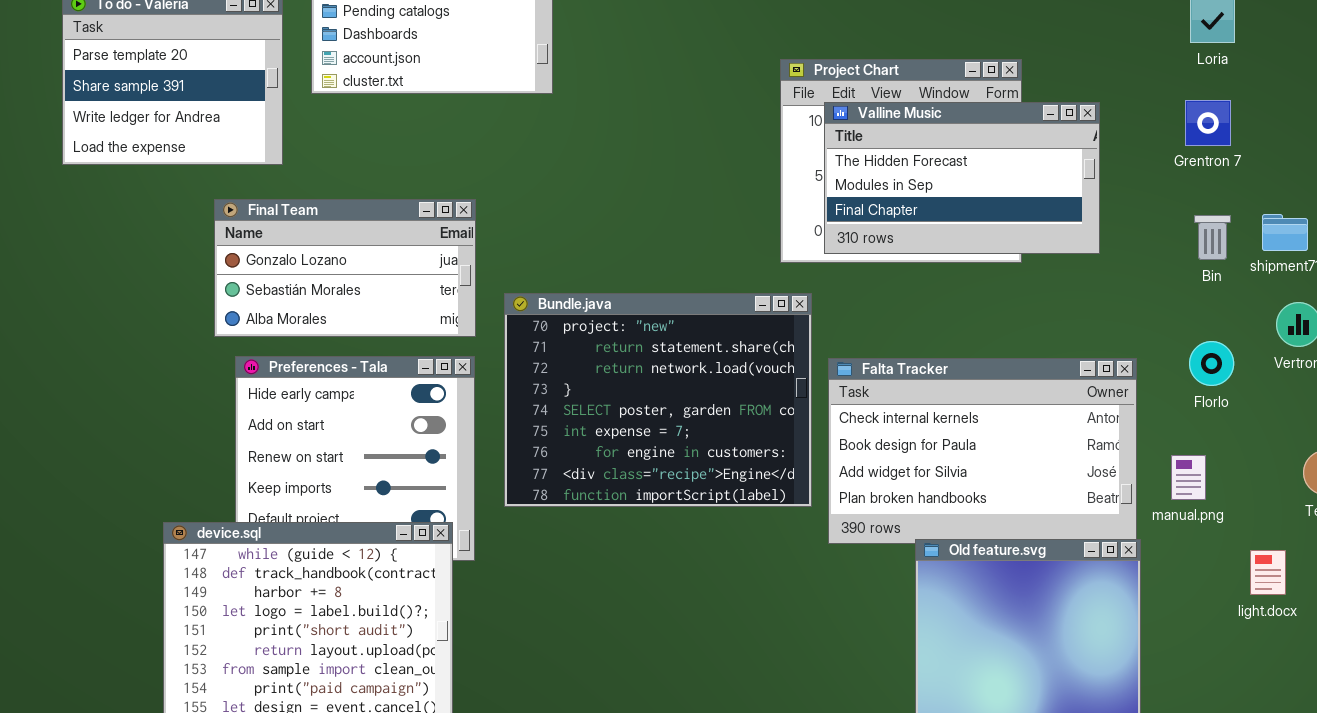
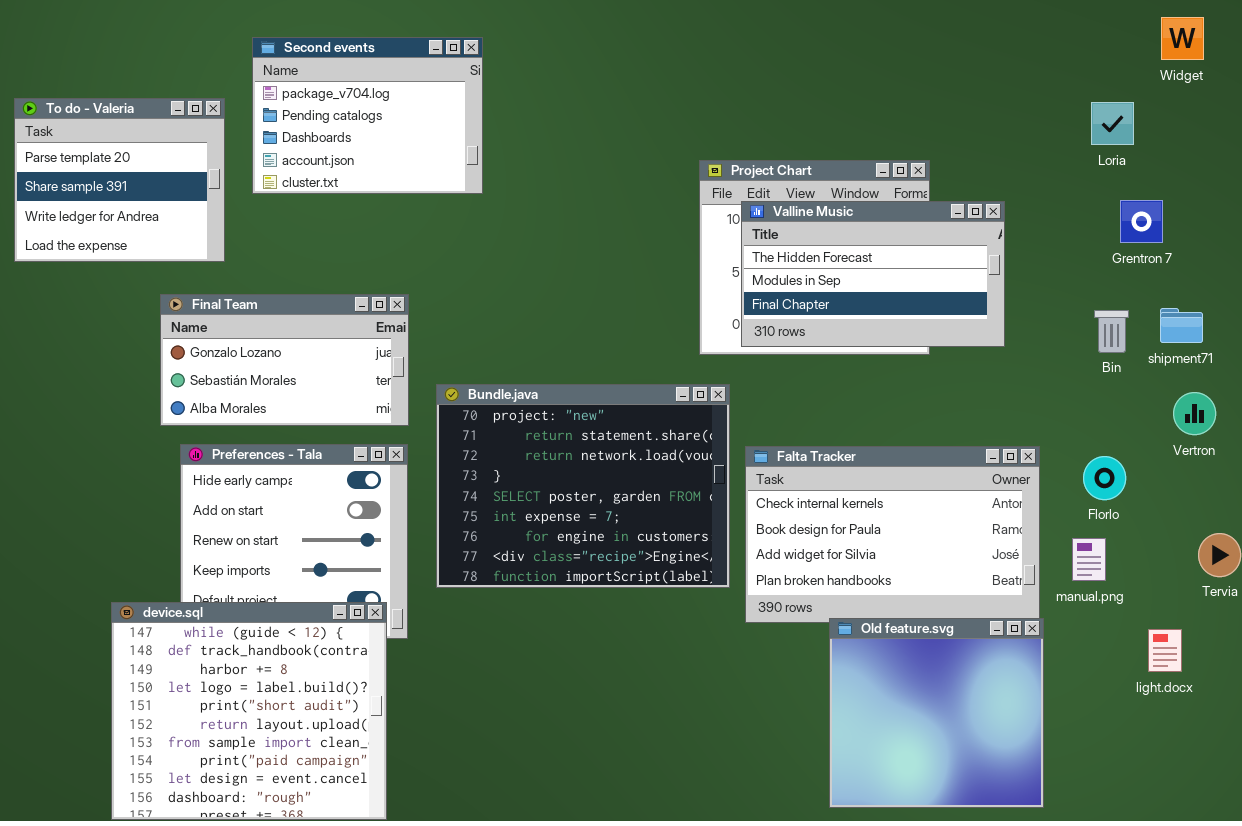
Grentron 7: [1185,100,1231,146] -> [1120,200,1163,243], moved
Florlo: [1189,341,1234,386] -> [1083,456,1126,500], moved

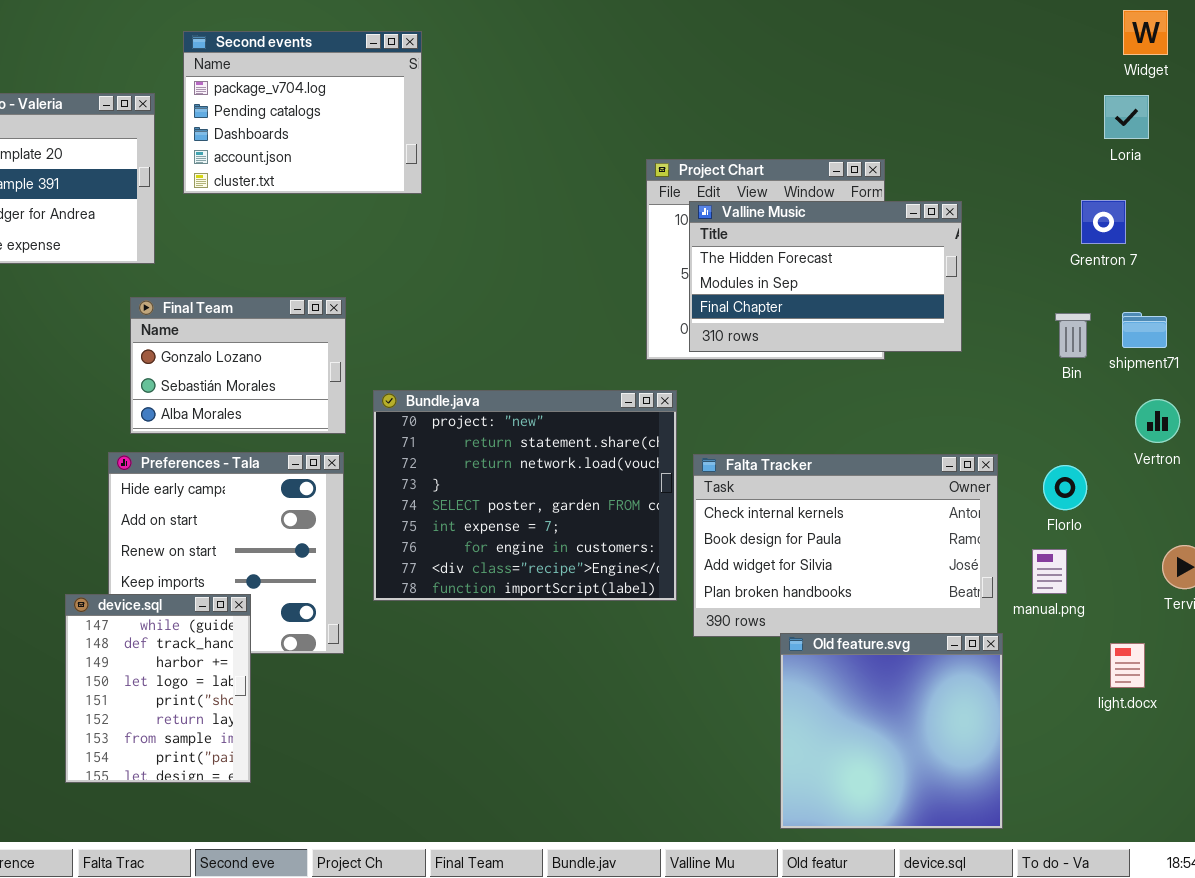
Loria: [1091,102,1134,145] -> [1104,95,1149,139], moved
Final Team: [160,294,409,426] -> [130,297,346,434], resized
device.sql: [111,602,387,820] -> [65,594,251,783], moved, resized

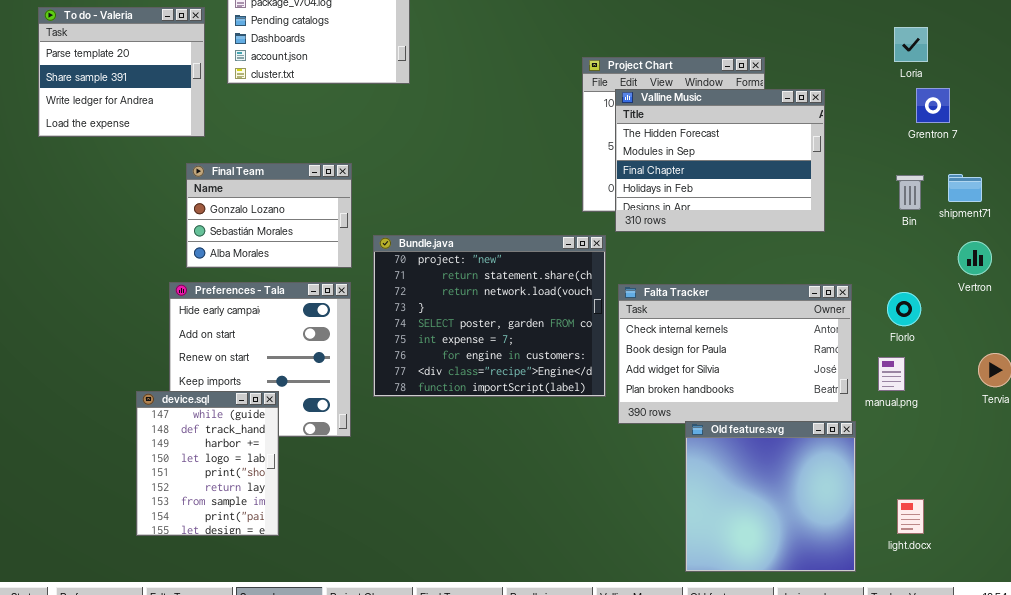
Loria: [1104,95,1149,139] -> [894,27,928,62], moved
Valline Music: [689,201,962,352] -> [615,89,825,232], resized
light.docx: [1110,643,1145,688] -> [897,499,924,534], moved

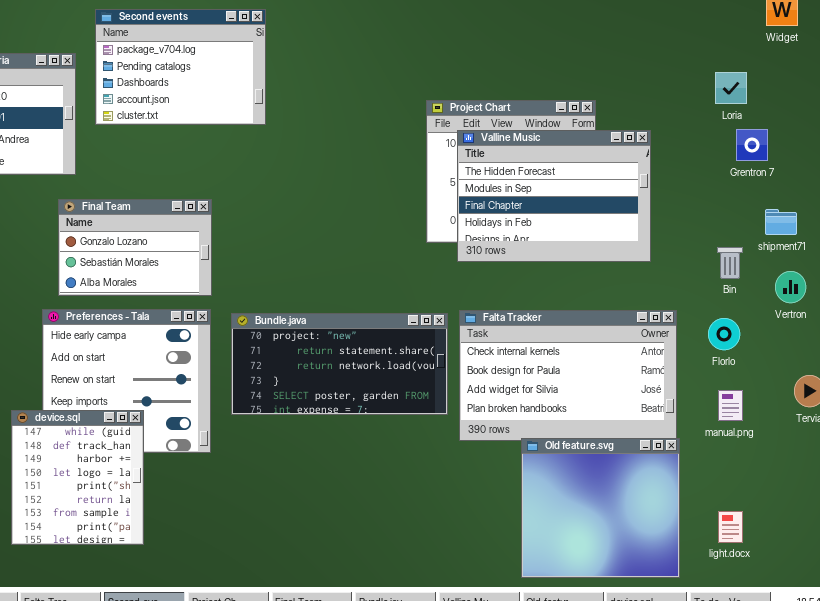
Bin: [896,175,924,210] -> [717,247,743,279], moved
Bundle.java: [373,235,606,397] -> [231,313,448,415], resized
manual.png: [878,357,905,391] -> [718,390,743,421], moved

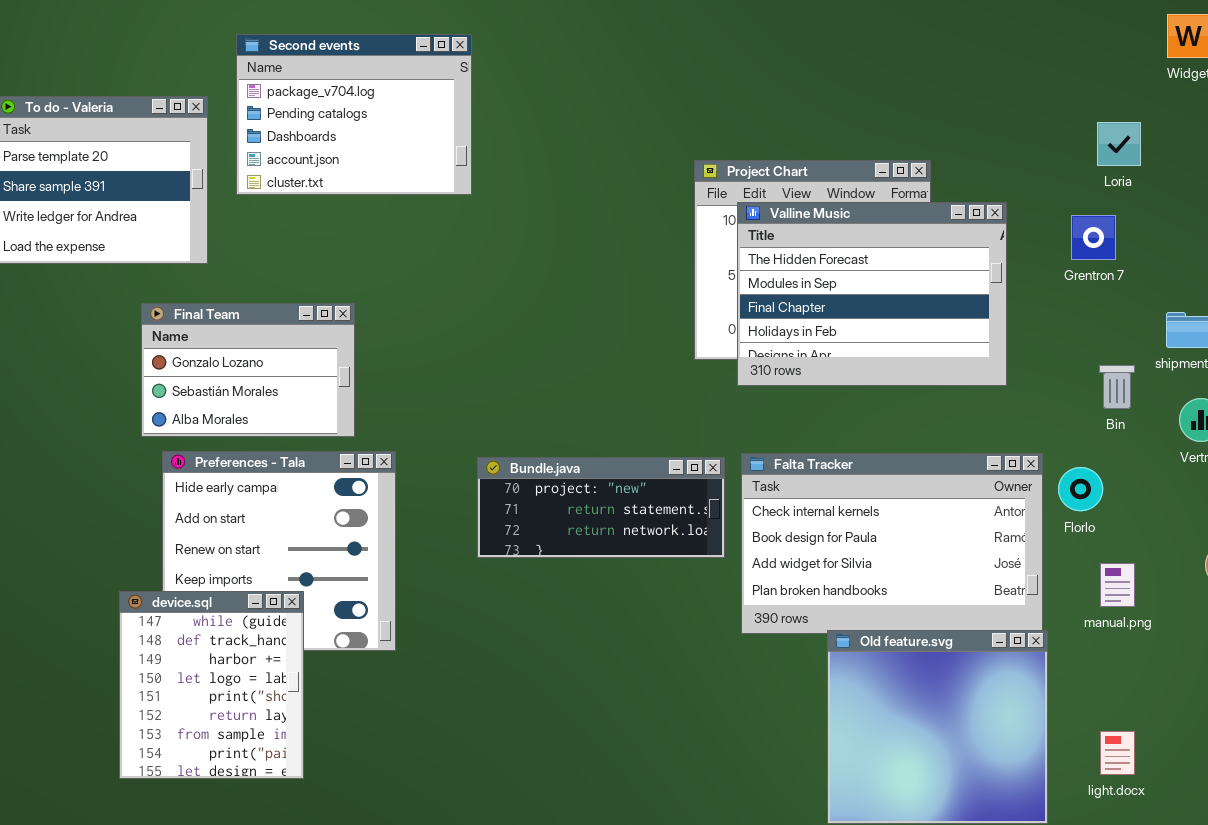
Grentron 7: [736,129,768,161] -> [1071,215,1116,260], moved
Final Team: [58,199,212,296] -> [141,303,355,437], moved
Bundle.java: [231,313,448,415] -> [477,457,725,558], resized
Florlo: [708,318,740,350] -> [1058,467,1103,511], moved

